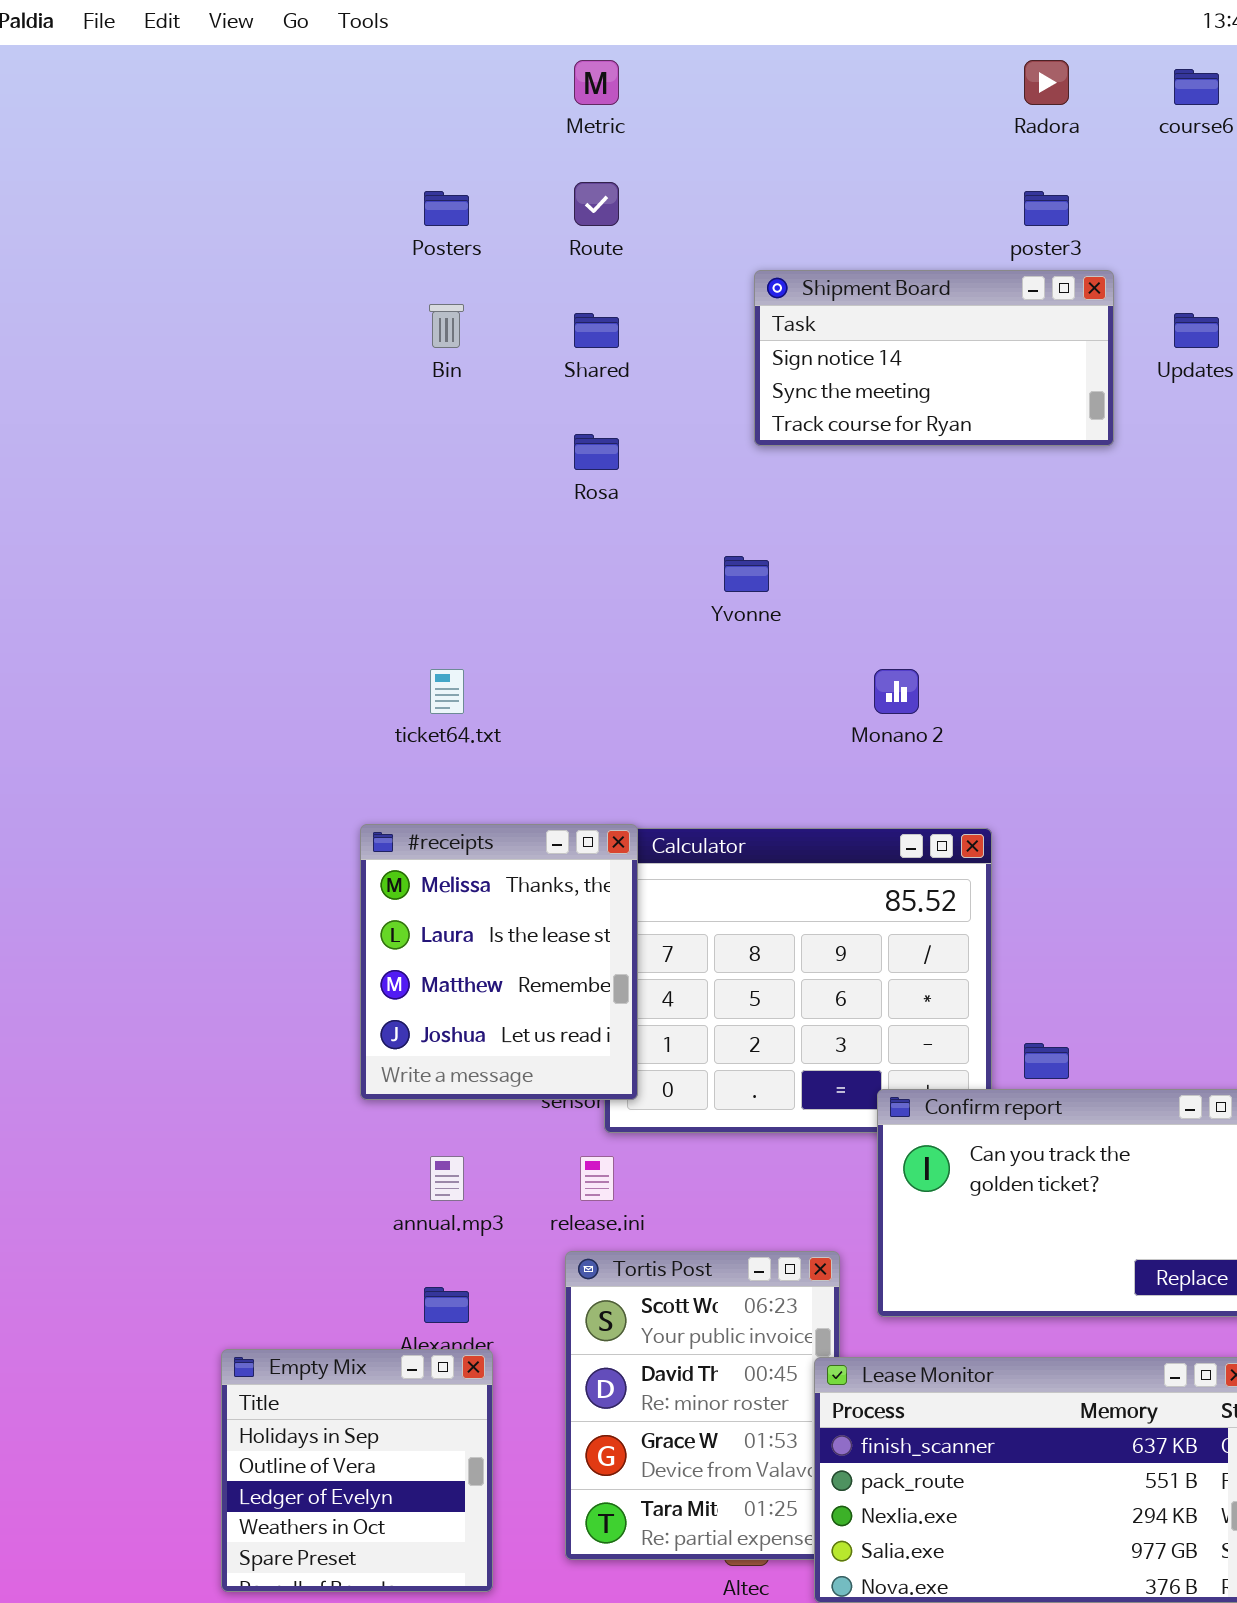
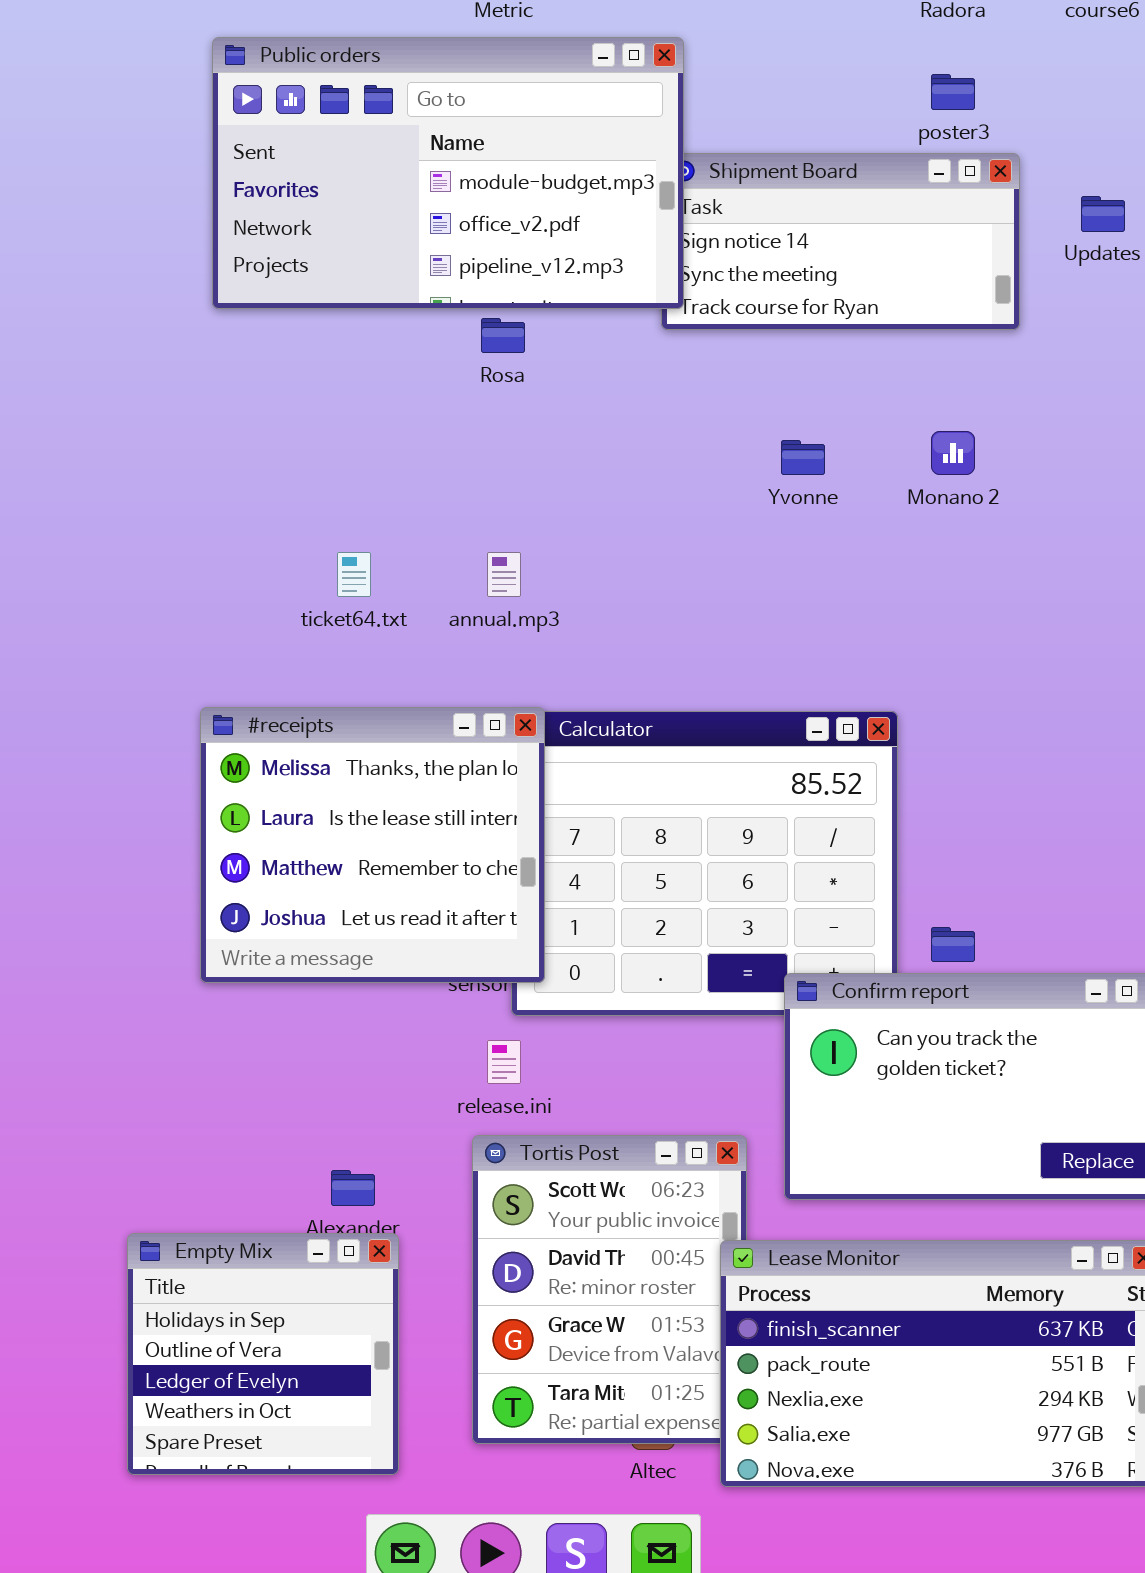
Public orders: none -> [212,37,684,309], opened
Yvonne: [724,556,769,592] -> [781,440,825,475], moved
Monano 2: [874,669,919,714] -> [931,431,975,475], moved
#receipts: [360,824,638,1100] -> [200,707,545,983], resized
annual.mp3: [430,1156,464,1201] -> [487,552,521,597], moved

